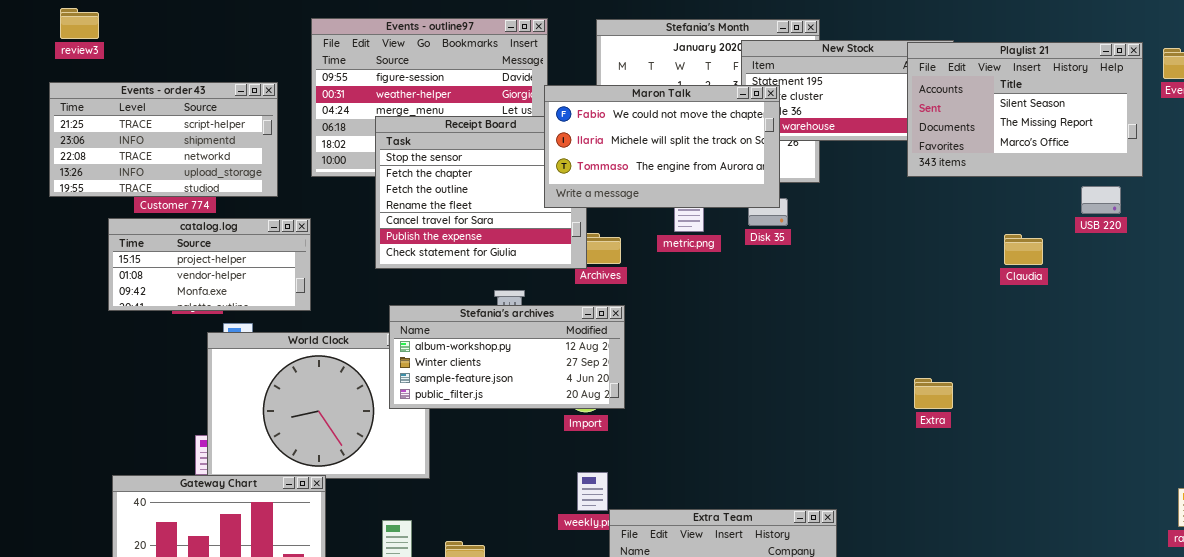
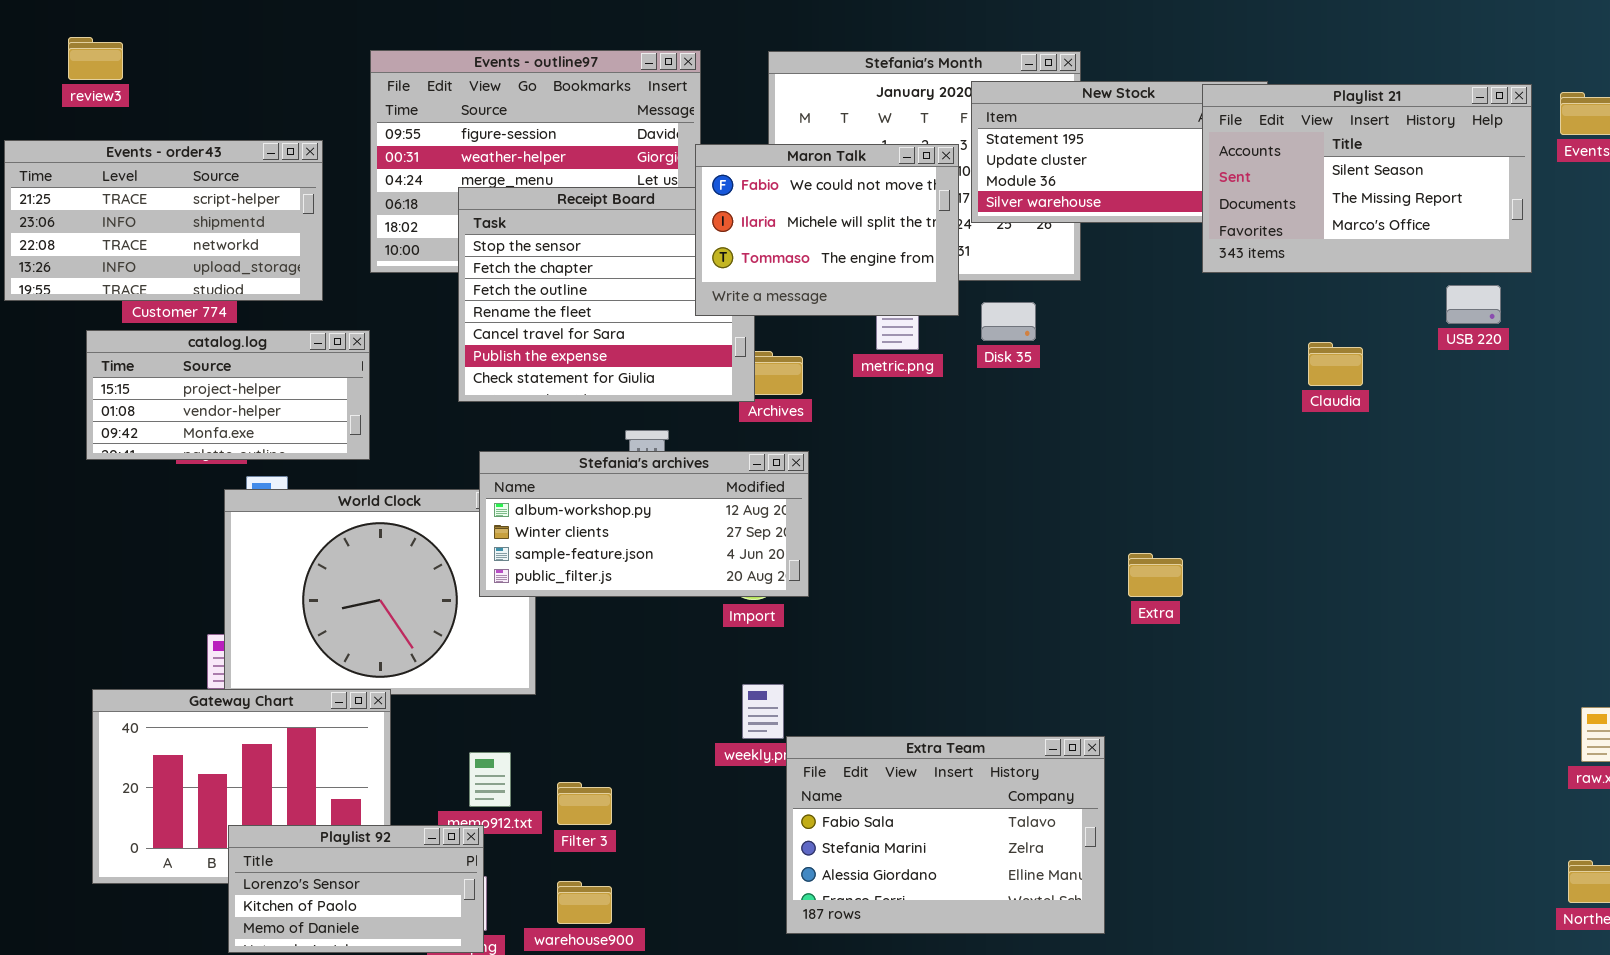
review3: [60,8,99,39] -> [68,37,123,80], moved
Maron Talk: [544,85,780,208] -> [695,144,959,316], resized
Claudia: [1004,234,1043,265] -> [1308,342,1363,386], moved
Extra: [914,378,953,409] -> [1128,553,1183,597], moved

